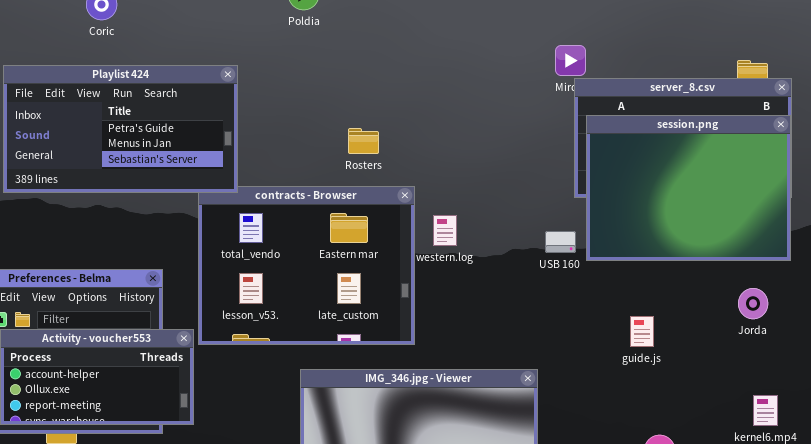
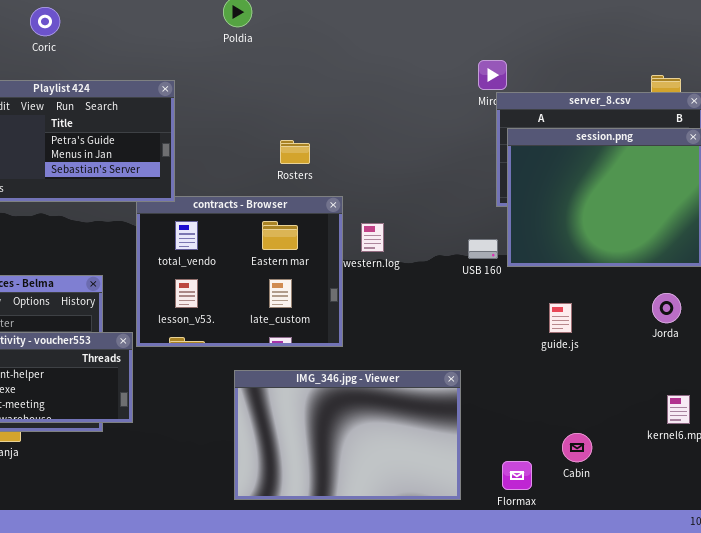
guide.js: [630,316,654,347] -> [549,303,572,333], moved

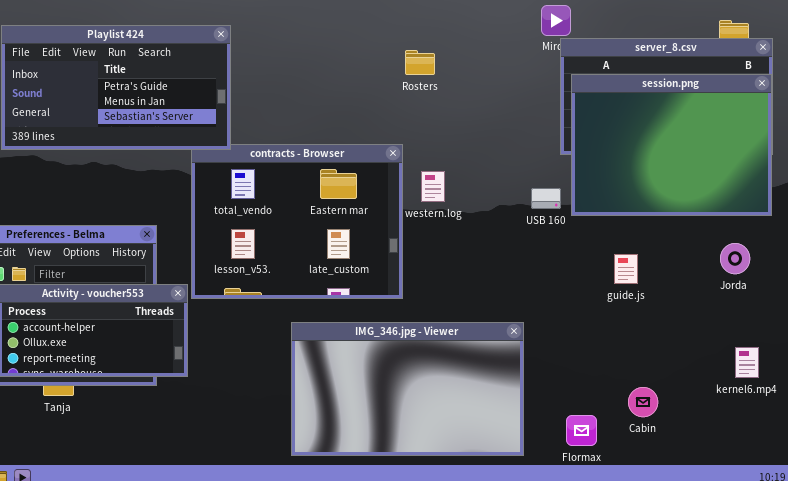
Rosters: [280,140,310,164] -> [405,50,435,75], moved

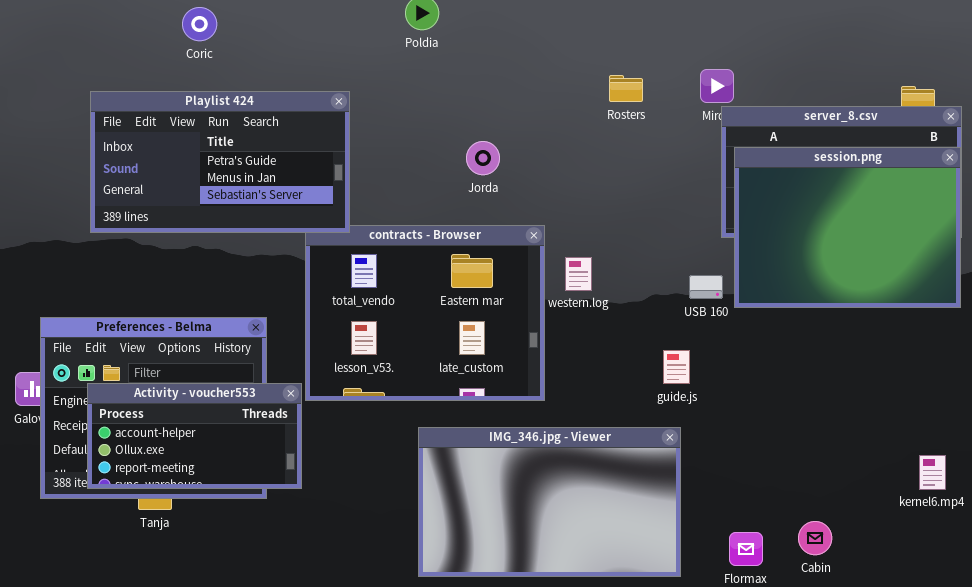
Rosters: [405,50,435,75] -> [609,75,643,102], moved
Jorda: [720,243,750,274] -> [466,141,500,175], moved
guide.js: [614,254,638,284] -> [663,350,690,384], moved
Cabin: [628,387,658,417] -> [798,521,832,555], moved

